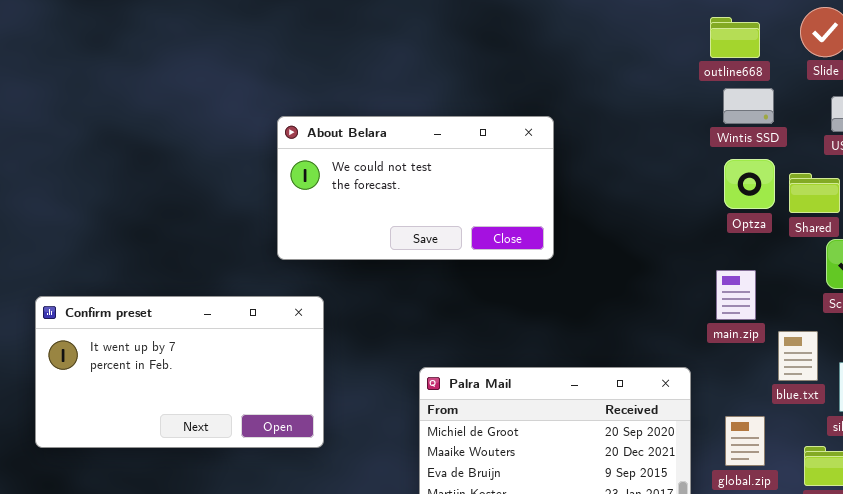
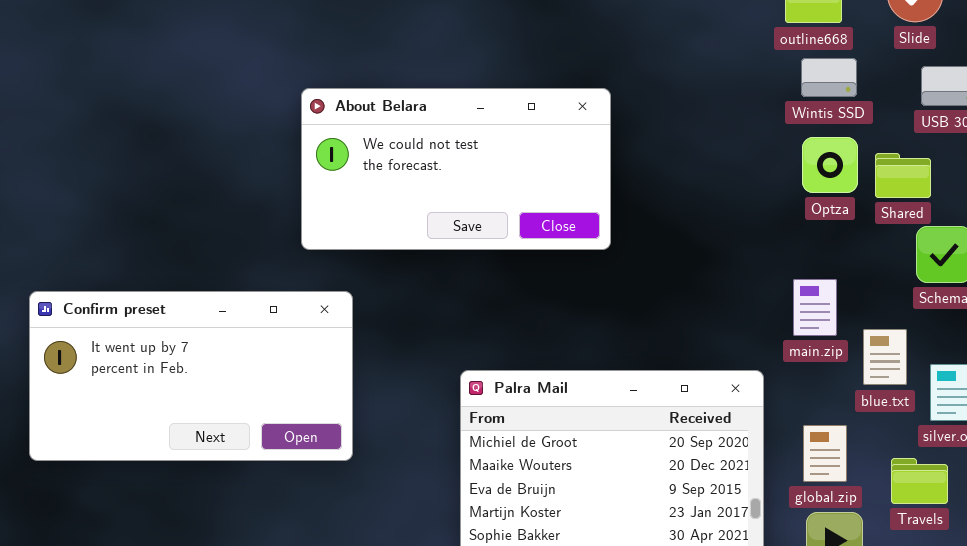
main.zip: [716,270,756,320] -> [793,279,837,336], moved

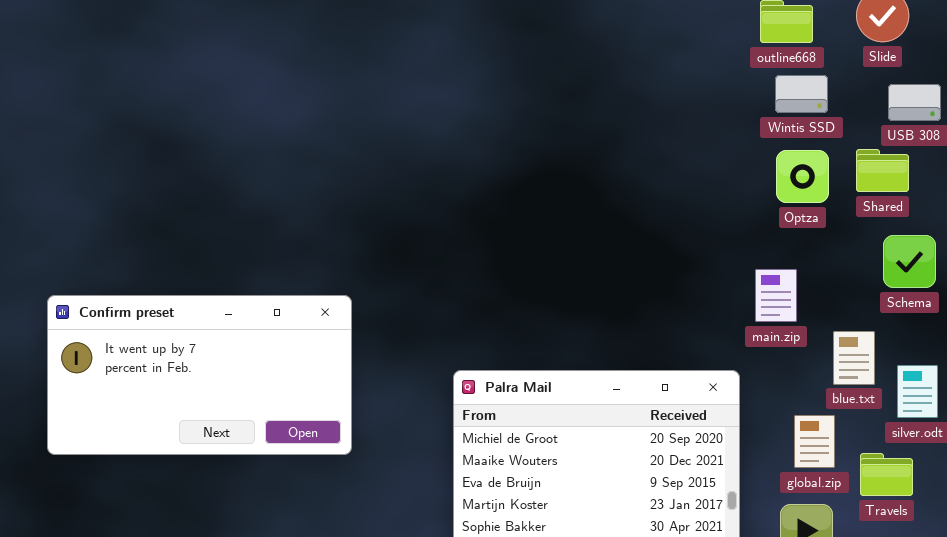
About Belara: [301,88,611,250] -> none, closed
Shared: [875,153,931,198] -> [856,149,909,192], moved
main.zip: [793,279,837,336] -> [755,269,797,322], moved
global.zip: [803,425,847,482] -> [794,415,835,468], moved

